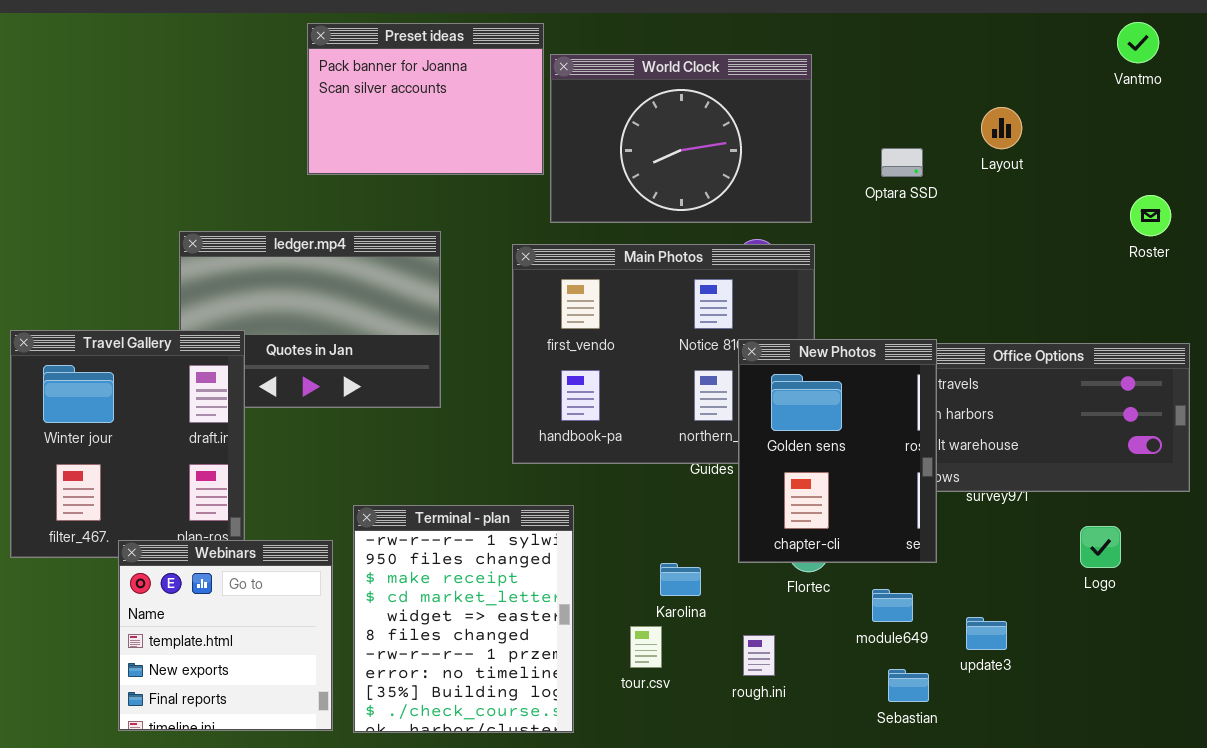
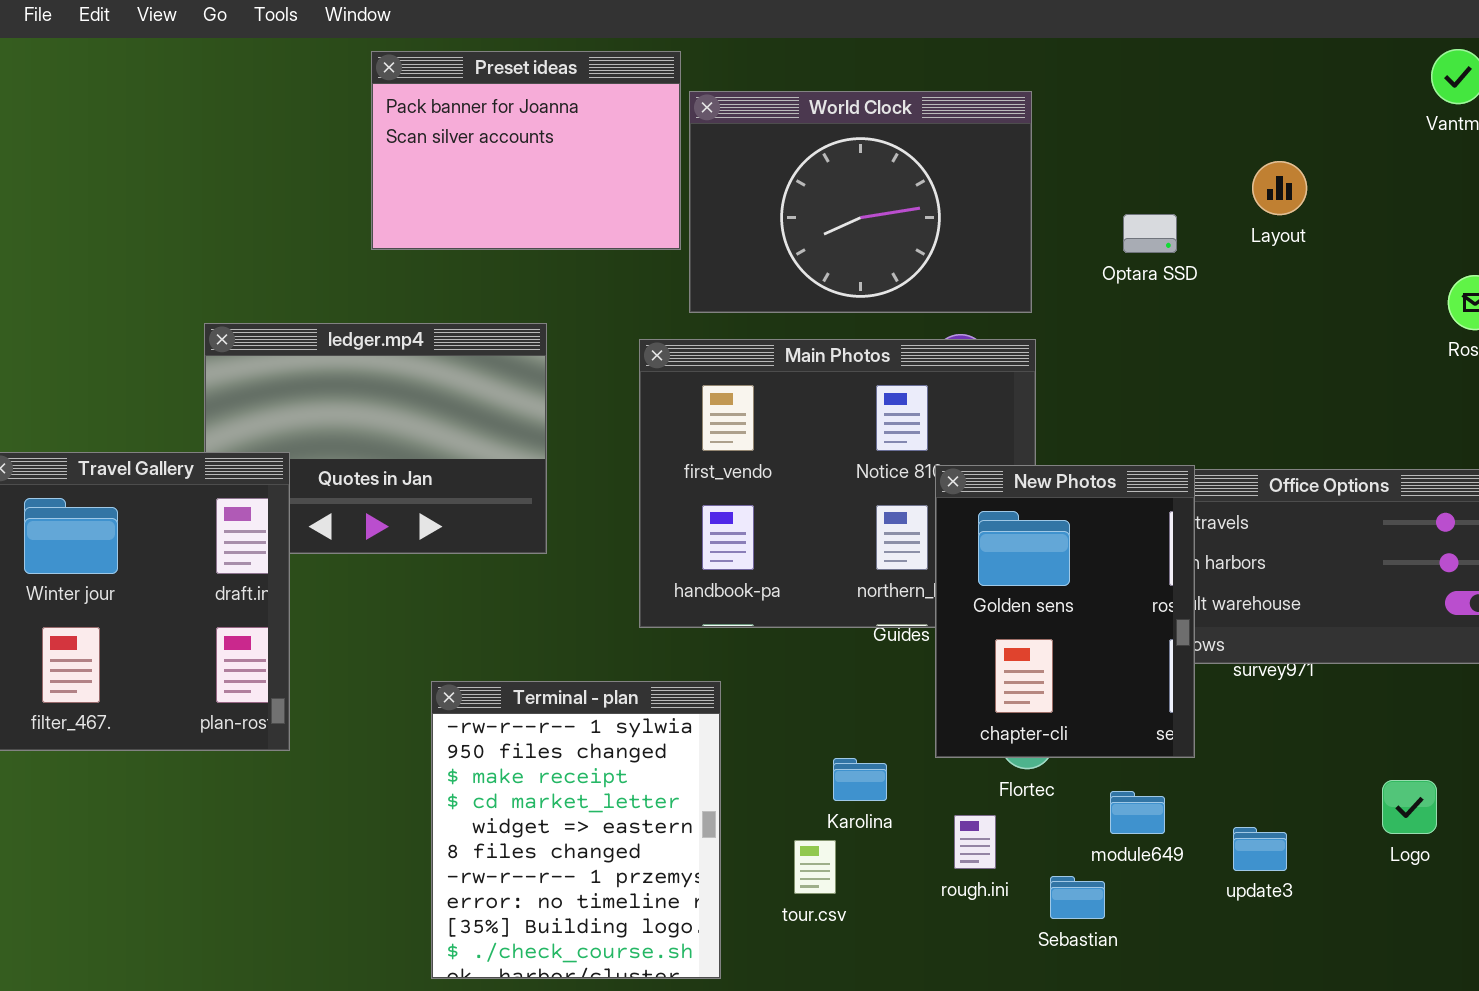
Logo: [1080,526,1121,568] -> [1382,780,1437,834], moved
Webinars: [118,540,333,731] -> none, closed
rough.ini: [743,635,775,676] -> [954,815,996,869], moved
Sebastian: [888,669,929,702] -> [1050,876,1105,919], moved

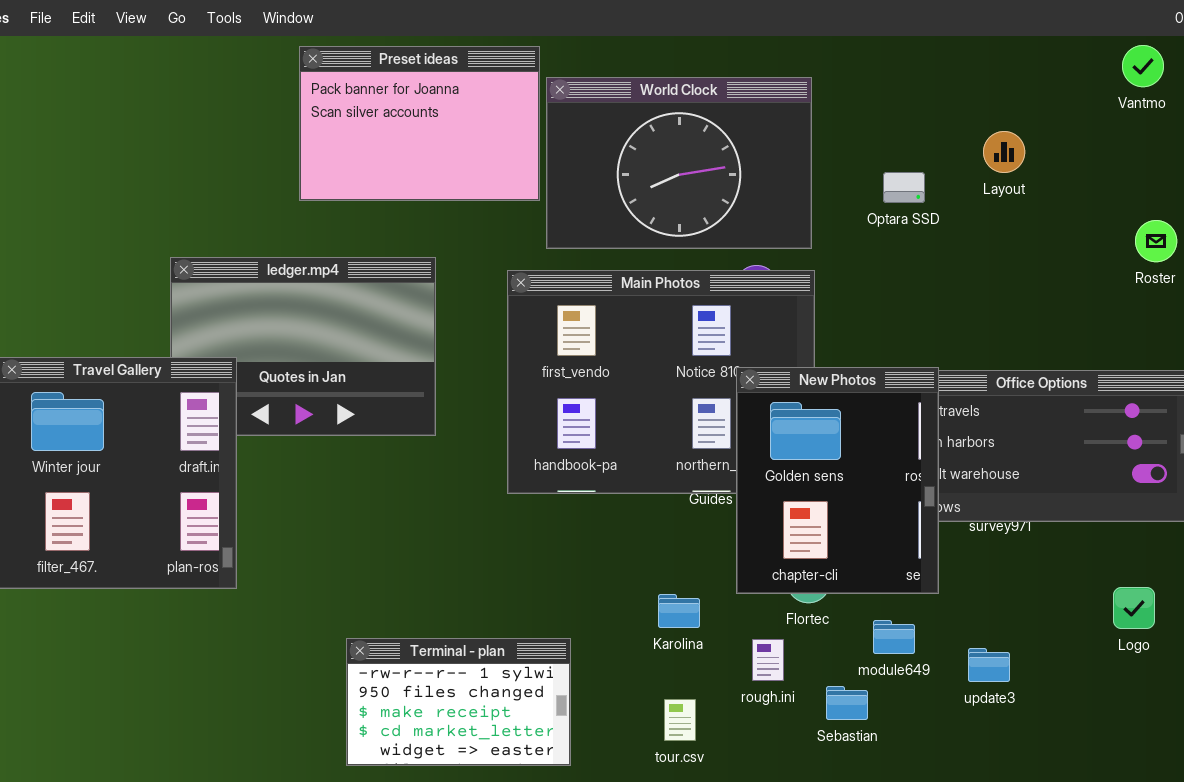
Terminal - plan: [431,681,721,979] -> [346,638,571,766], resized
Logo: [1382,780,1437,834] -> [1113,587,1155,629], moved
tour.csv: [794,840,836,894] -> [664,699,696,741], moved

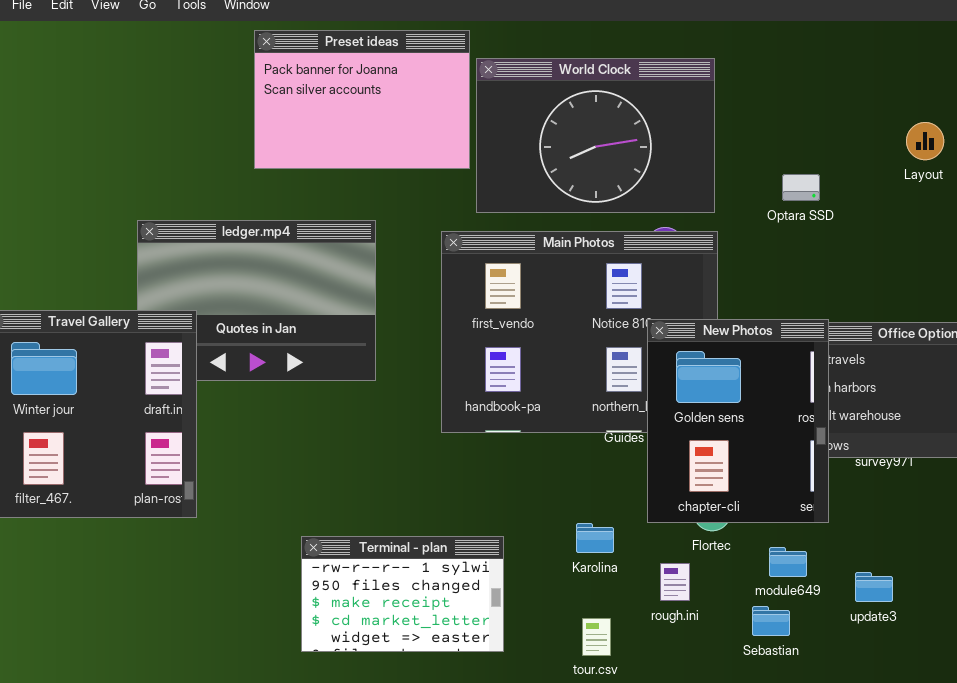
Layout: [983,131,1025,173] -> [906,122,944,160], moved
Optara SSD: [883,172,925,203] -> [782,174,820,201], moved
Terminal - plan: [346,638,571,766] -> [301,536,504,652], moved
Sebastian: [826,686,868,720] -> [752,606,790,636], moved

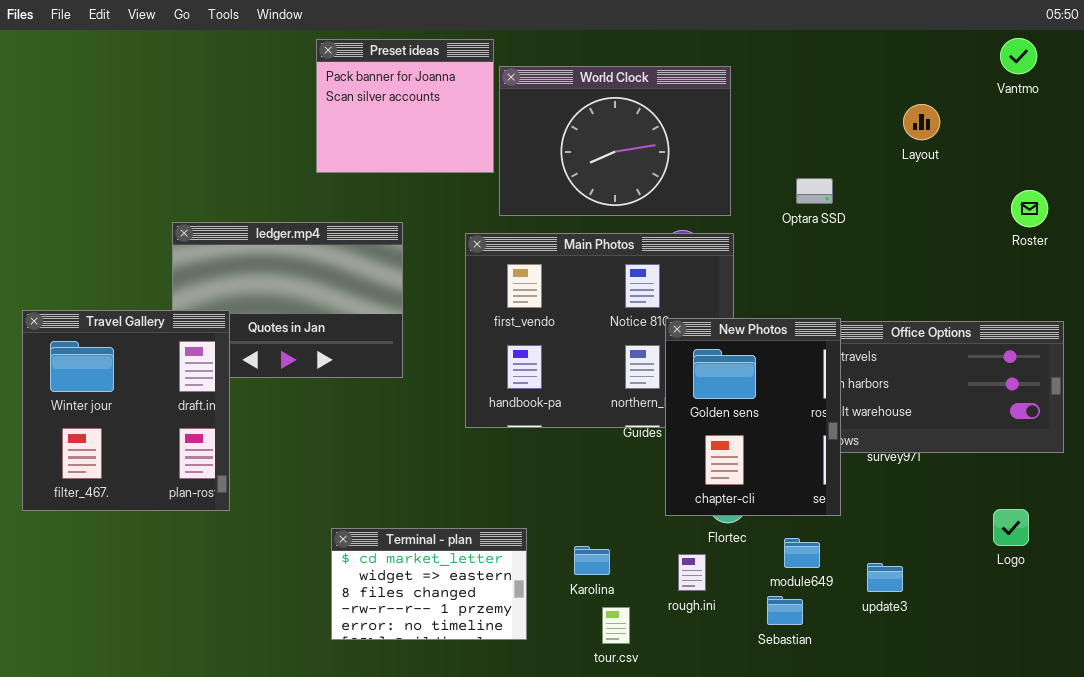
Preset ideas: [254,30,470,169] -> [316,39,494,173], resized
Layout: [906,122,944,160] -> [903,104,940,140], moved
Karolina: [576,523,614,553] -> [574,546,610,575], moved
Terminal - plan: [301,536,504,652] -> [331,528,527,640], scrolled down 3 rows

